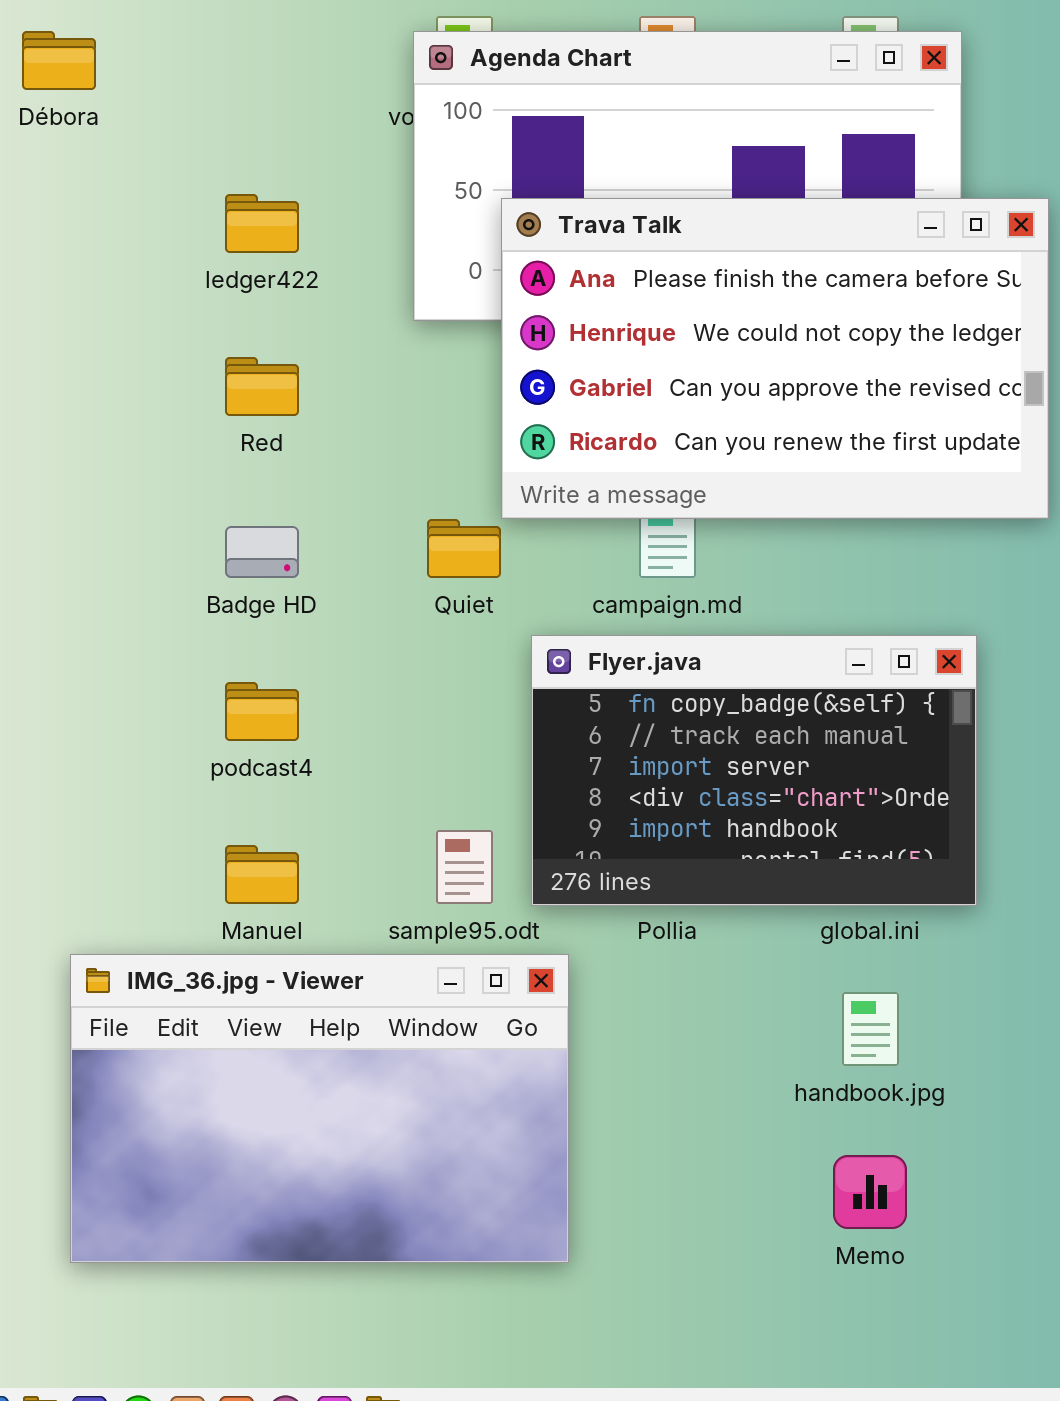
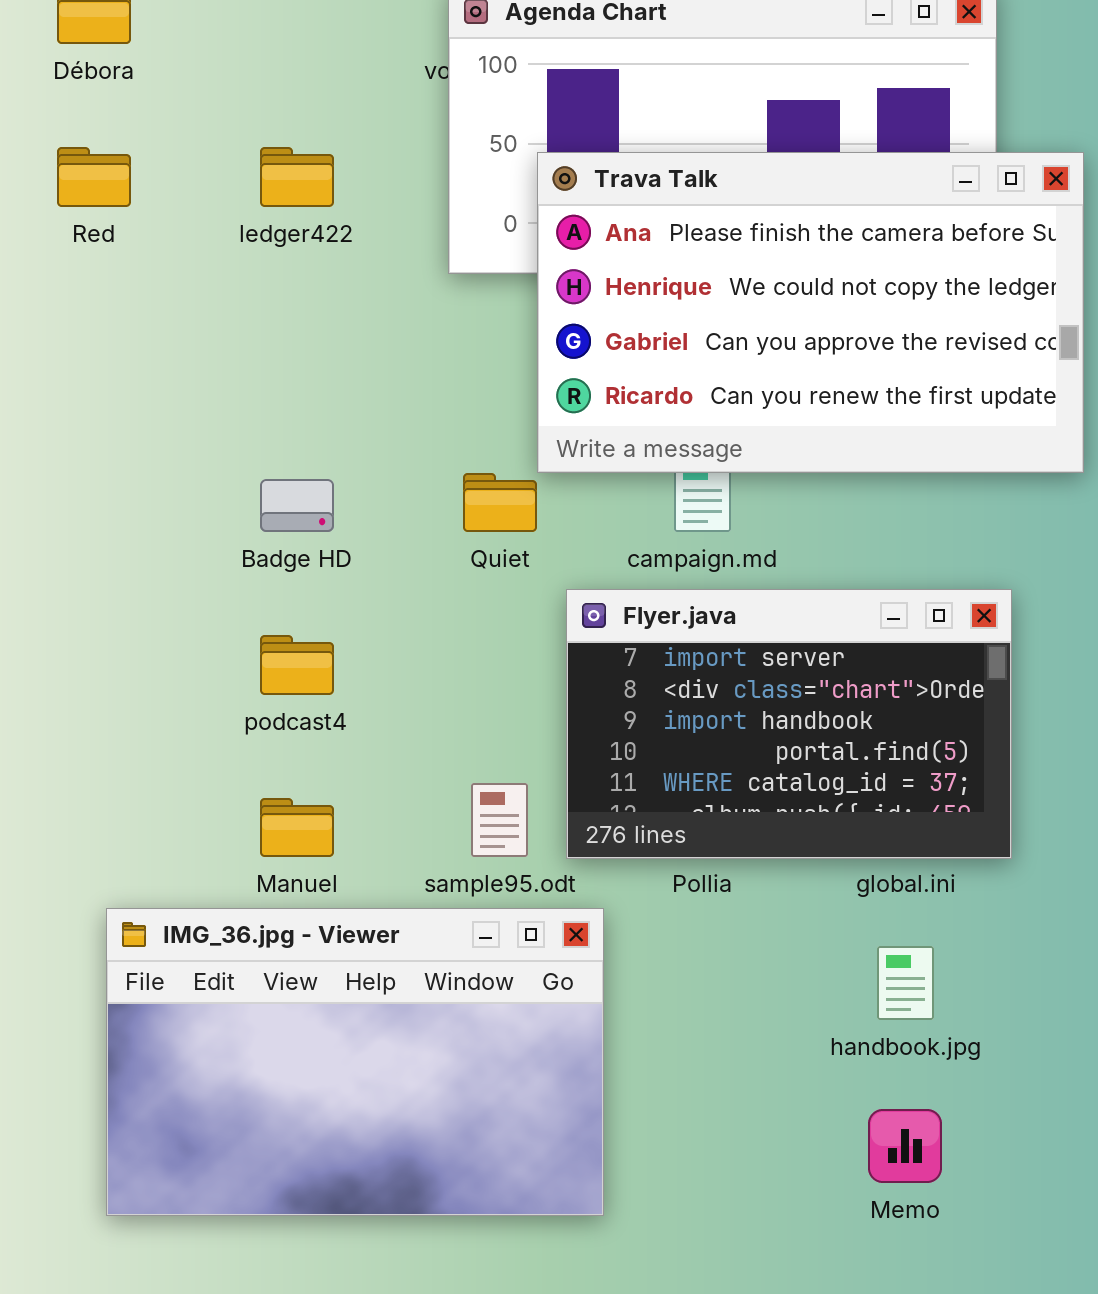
Red: [225,357,299,416] -> [57,147,131,207], moved
Flyer.java: [531,635,977,906] -> [566,589,1012,859], scrolled down 2 rows

